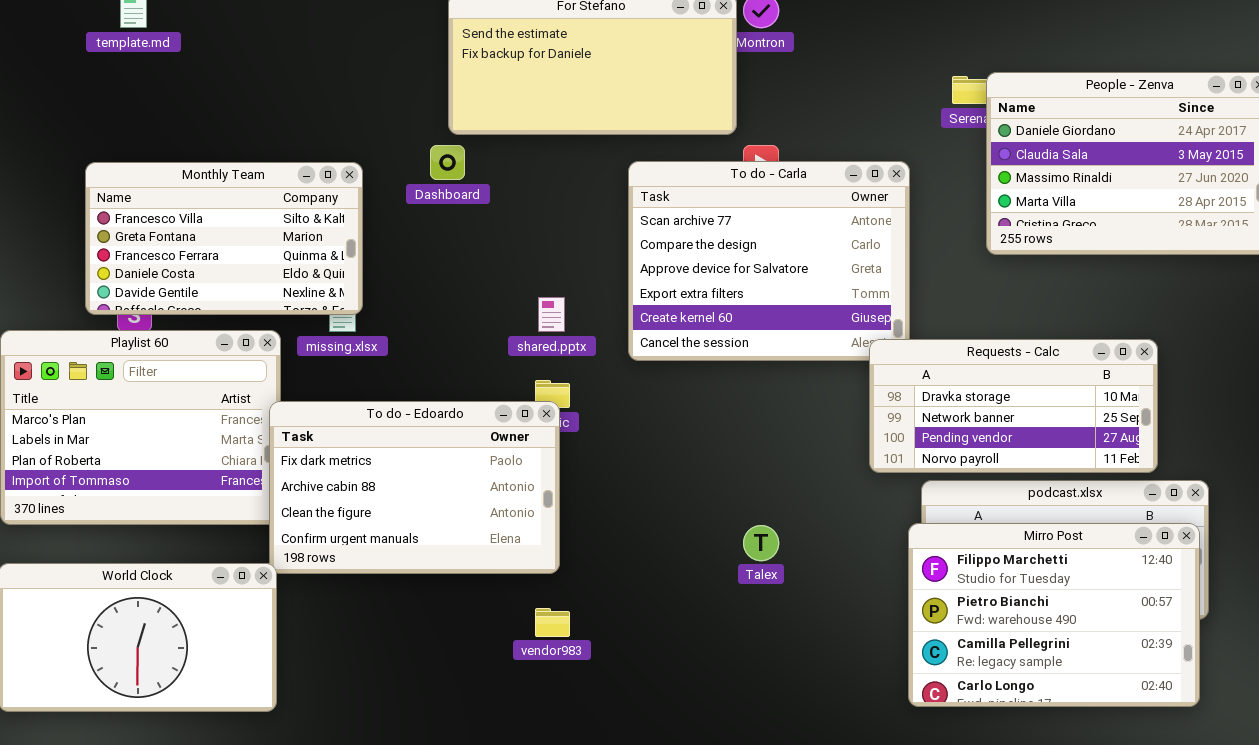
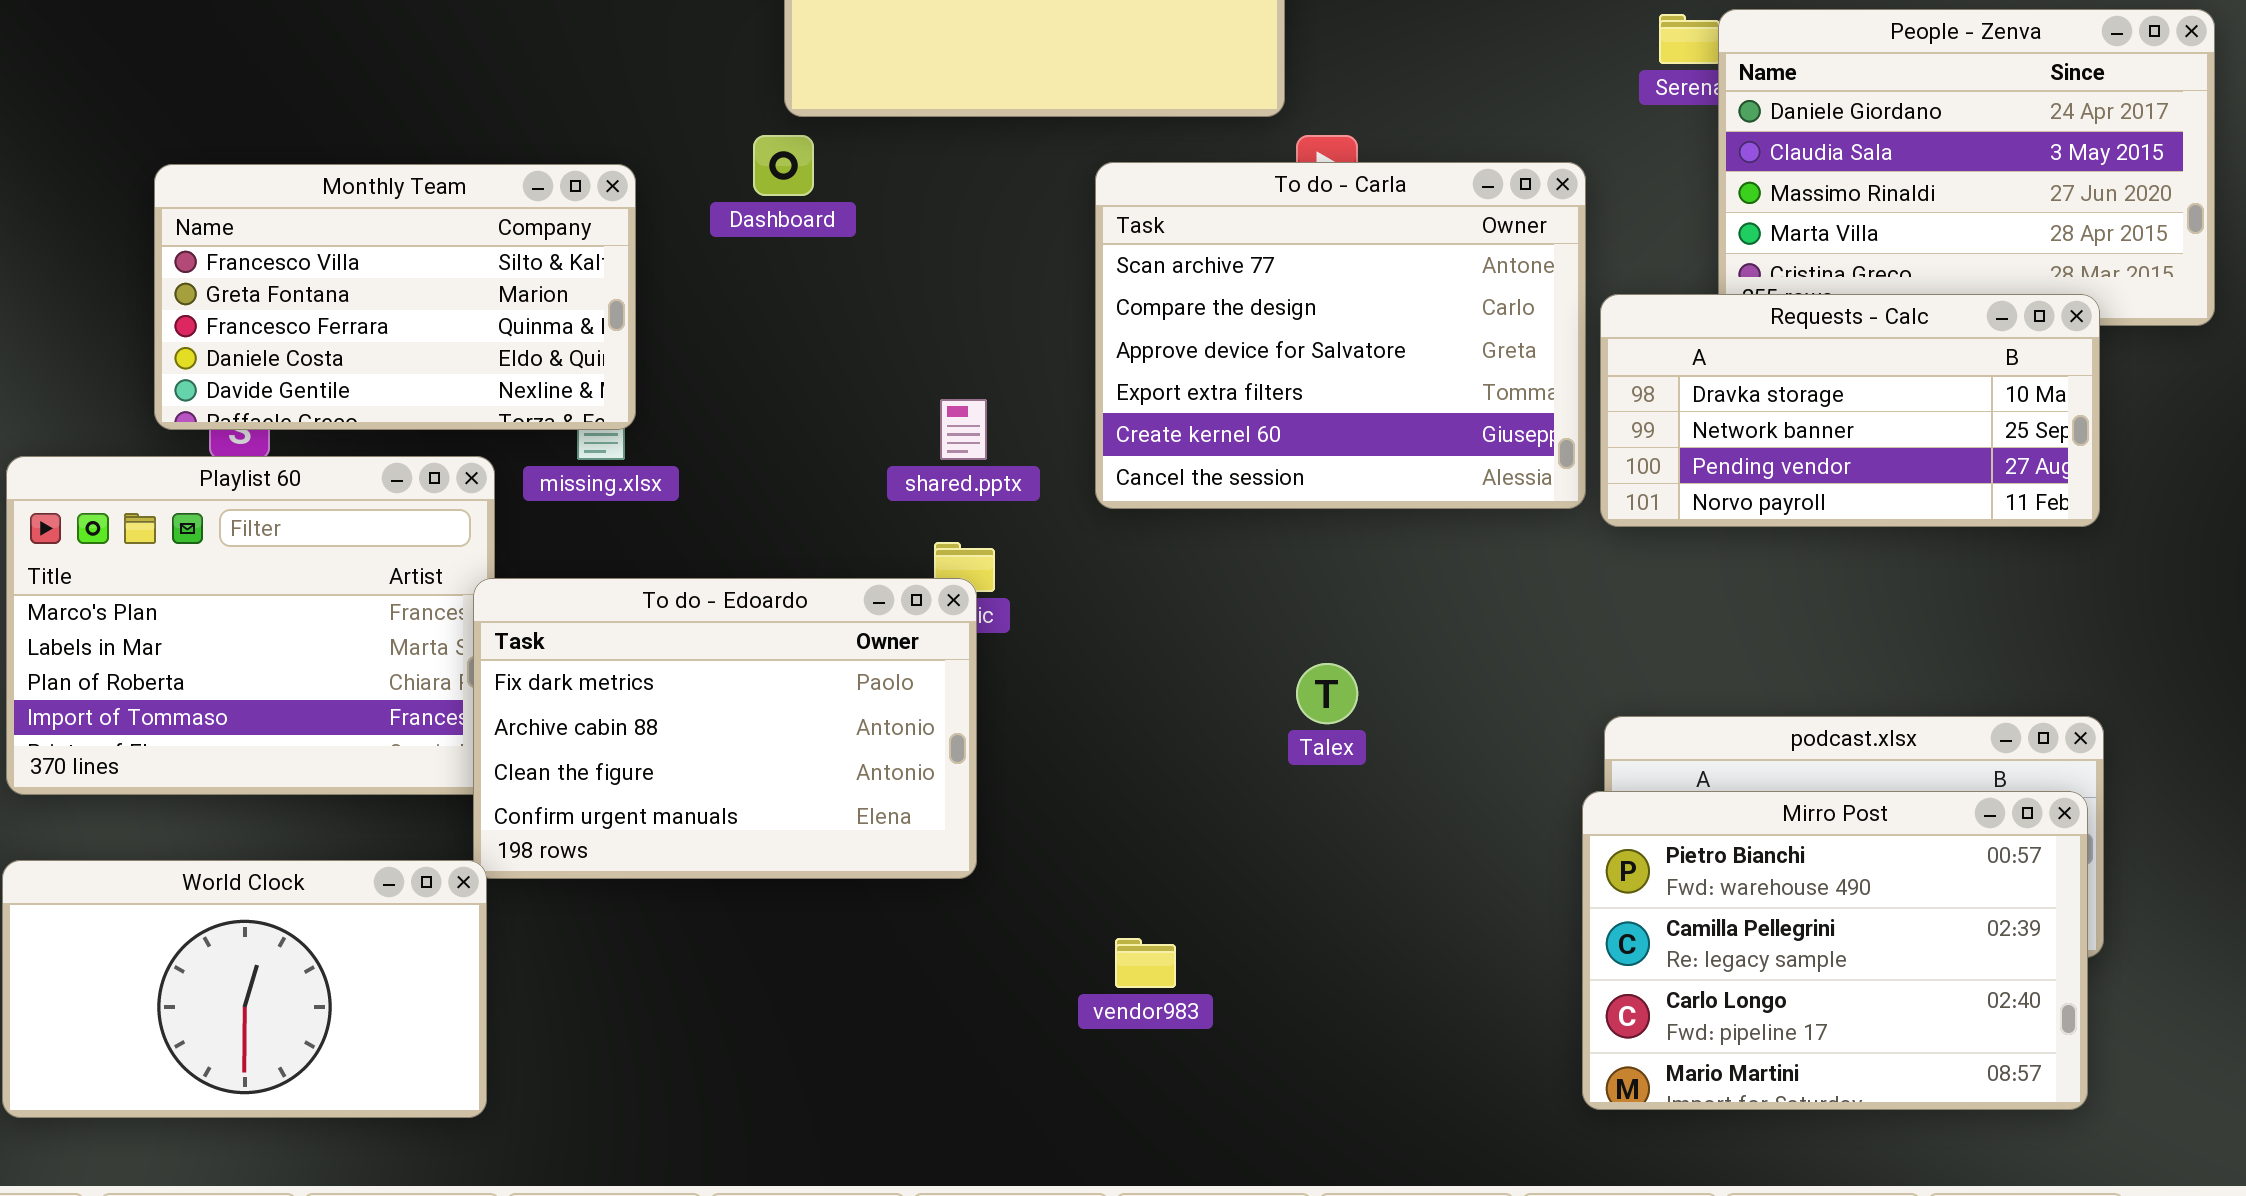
Requests - Calc: [869,339,1158,473] -> [1600,294,2100,527], moved
Mirro Post: [908,523,1200,707] -> [1582,791,2088,1110], scrolled down 1 row
Talex: [743,525,779,561] -> [1296,663,1358,724], moved
vendor983: [535,608,570,637] -> [1115,938,1176,988], moved

